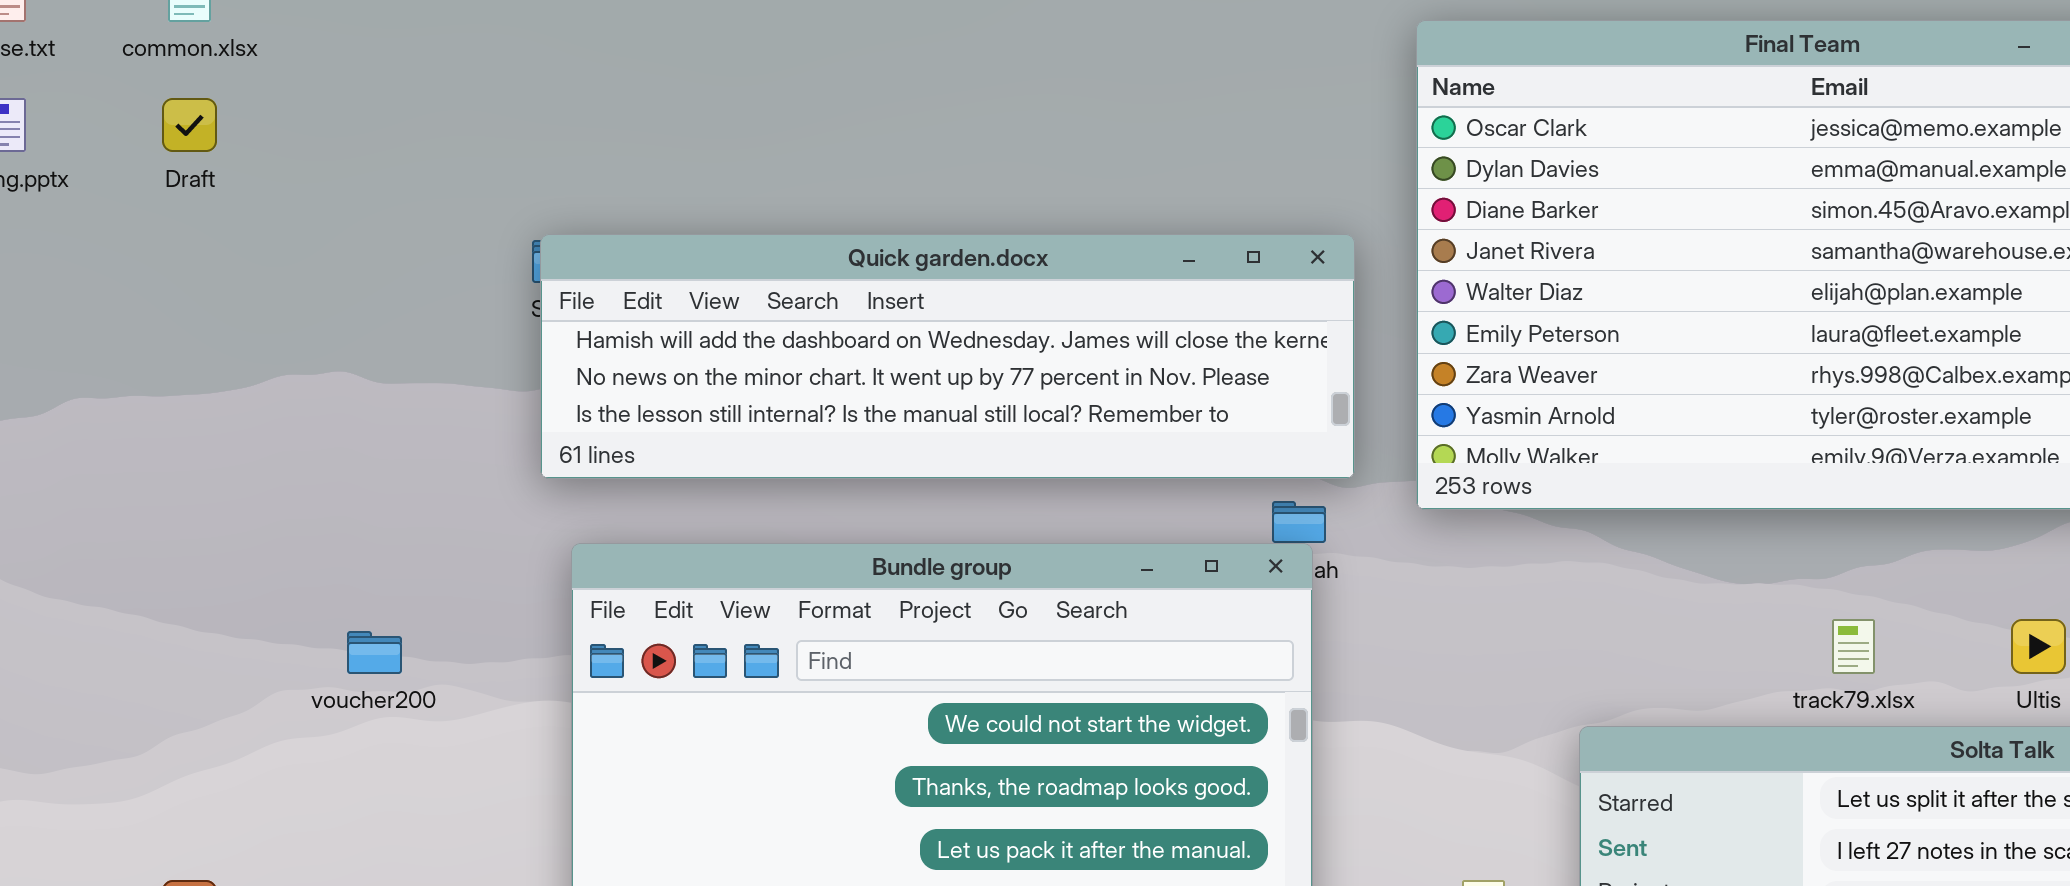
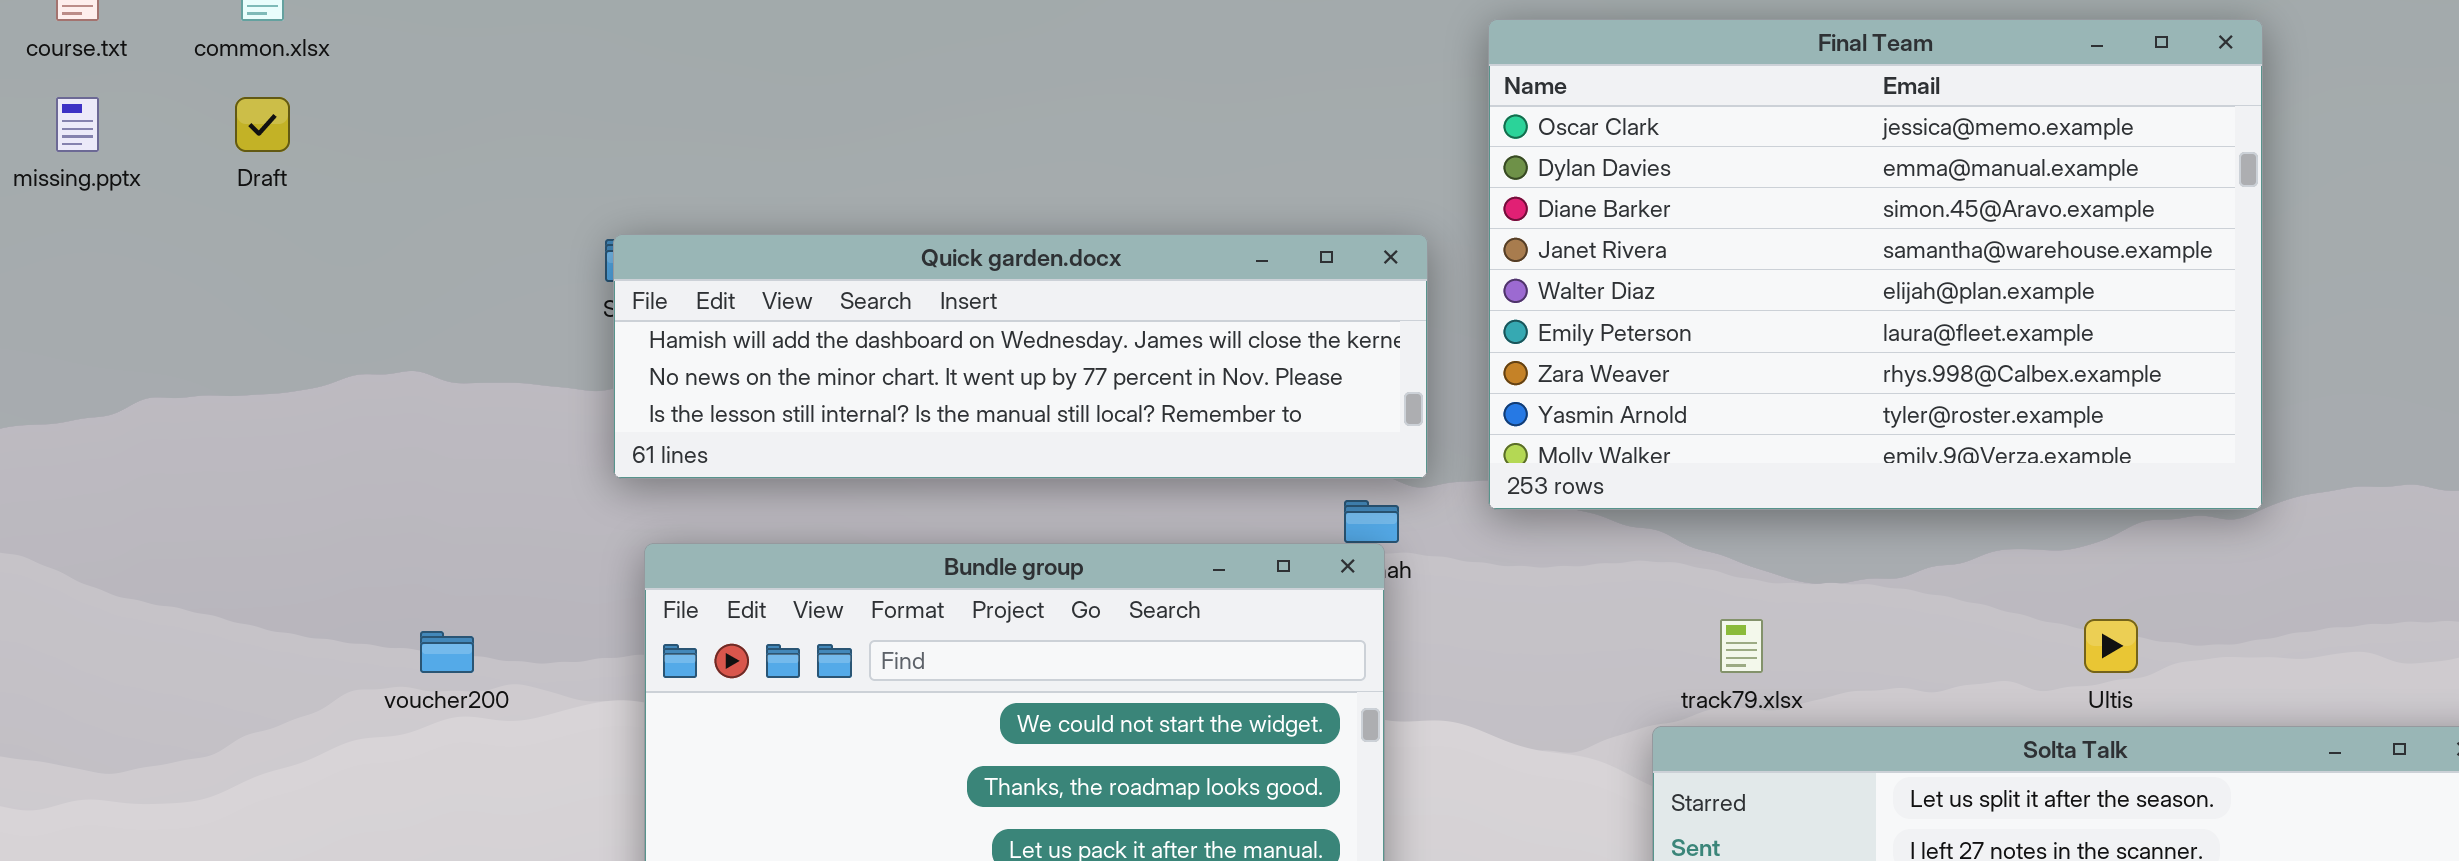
track79.xlsx: [1832,619,1875,674] -> [1720,619,1763,673], moved

